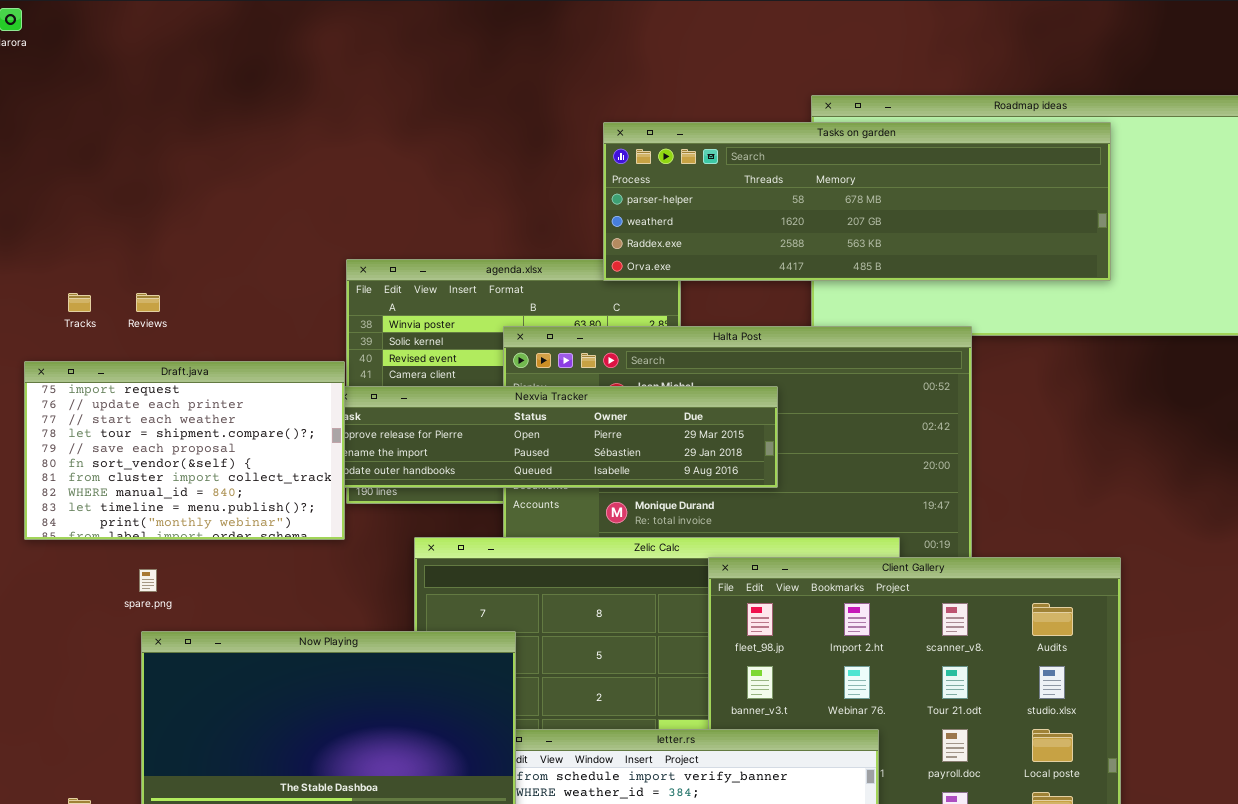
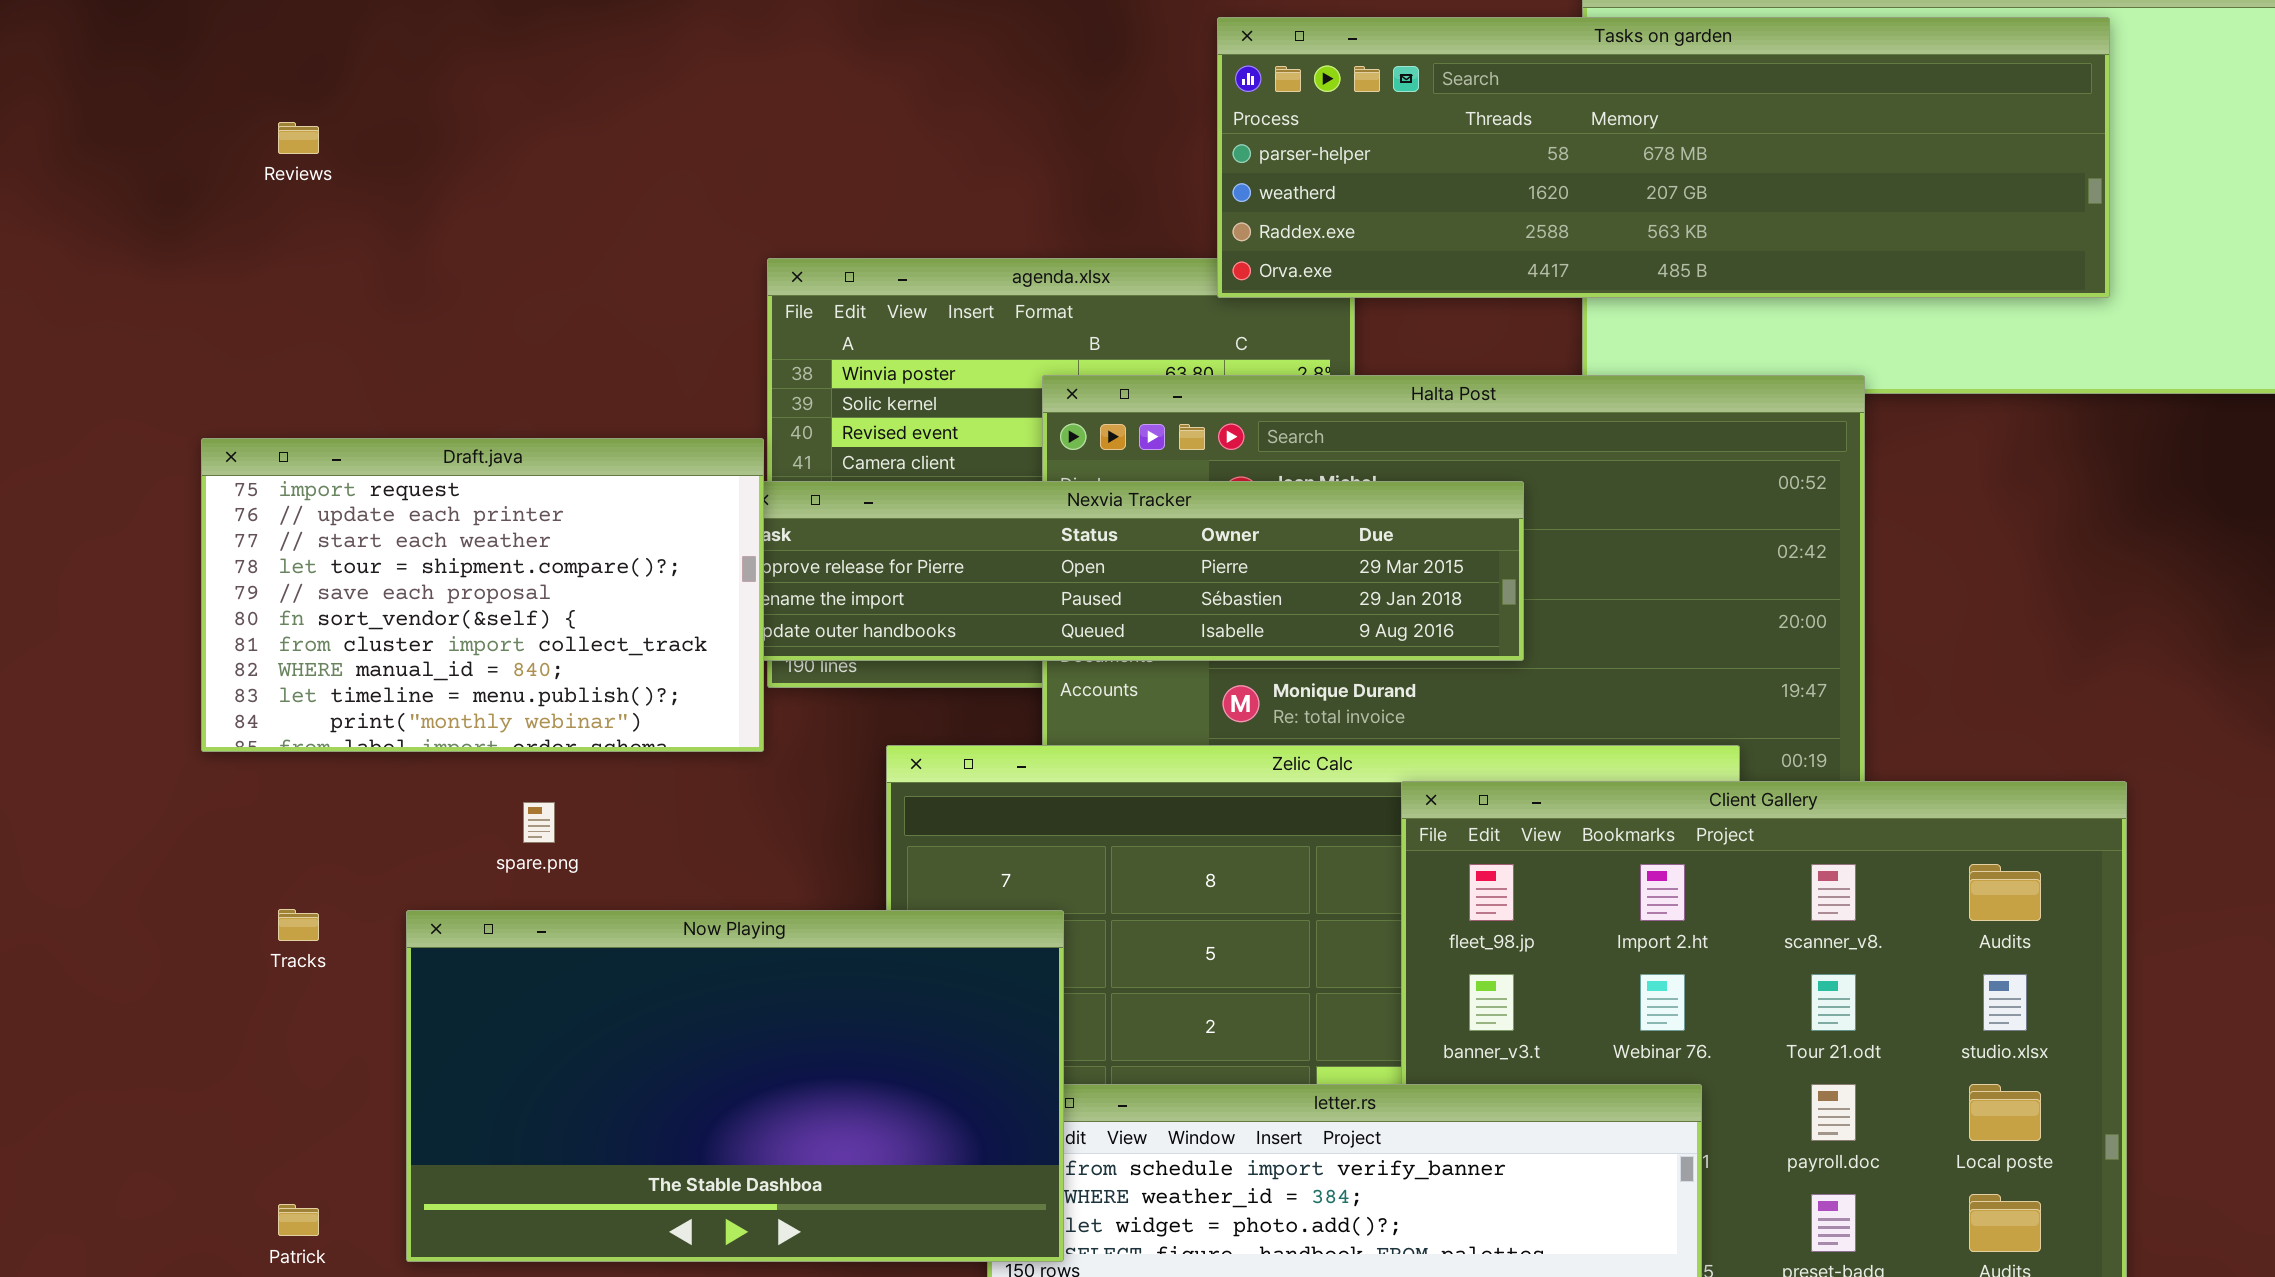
Tracks: [68,293,91,312] -> [278,909,319,941], moved
Reviews: [136,293,160,312] -> [278,122,319,154], moved
spare.png: [139,569,157,592] -> [523,802,555,843], moved

